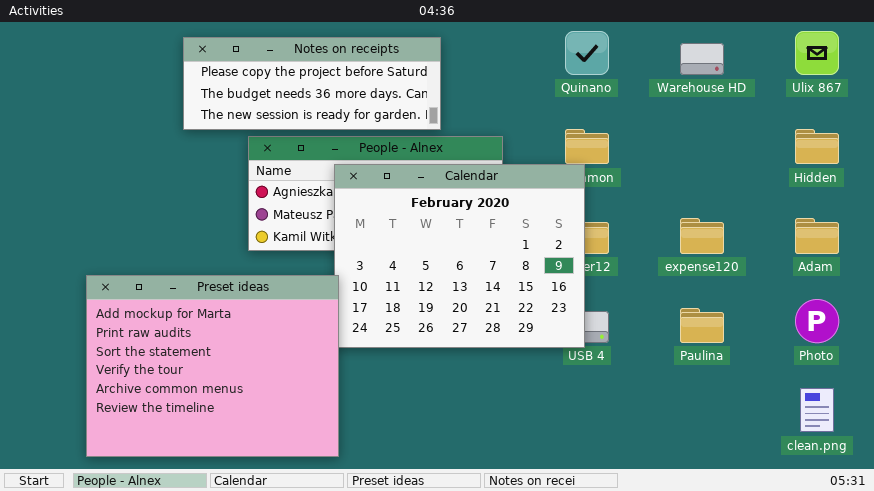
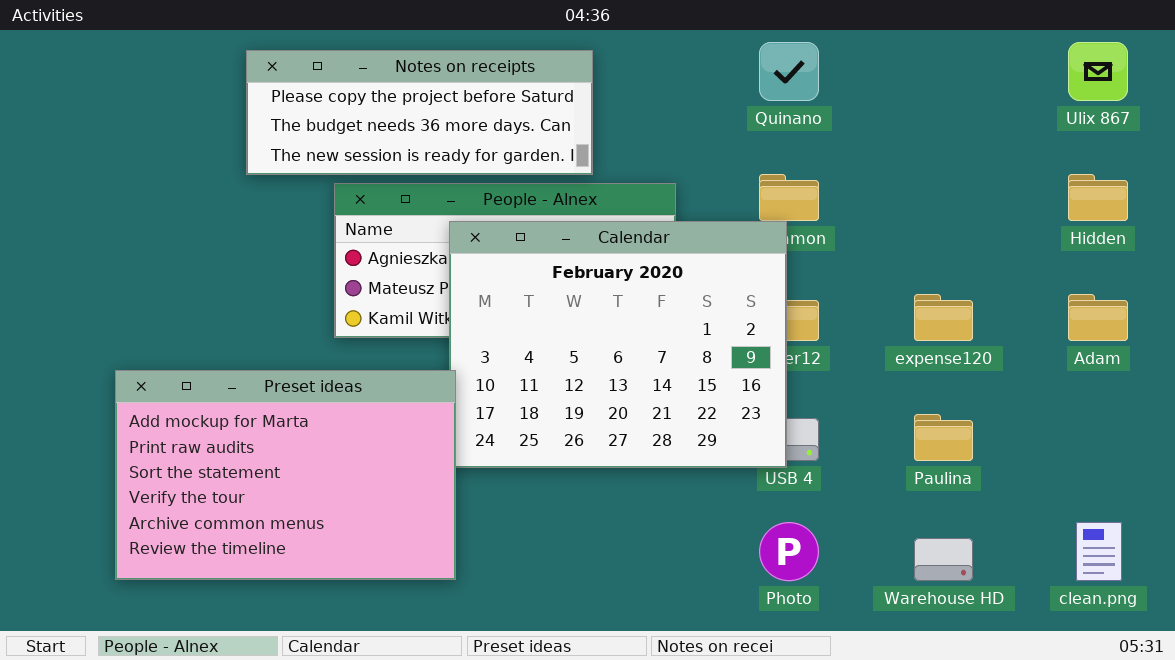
Warehouse HD: [680,43,724,75] -> [914,538,973,581], moved
Preset ideas: [86,275,339,457] -> [115,370,456,580], resized
Photo: [795,299,839,343] -> [759,522,819,581], moved

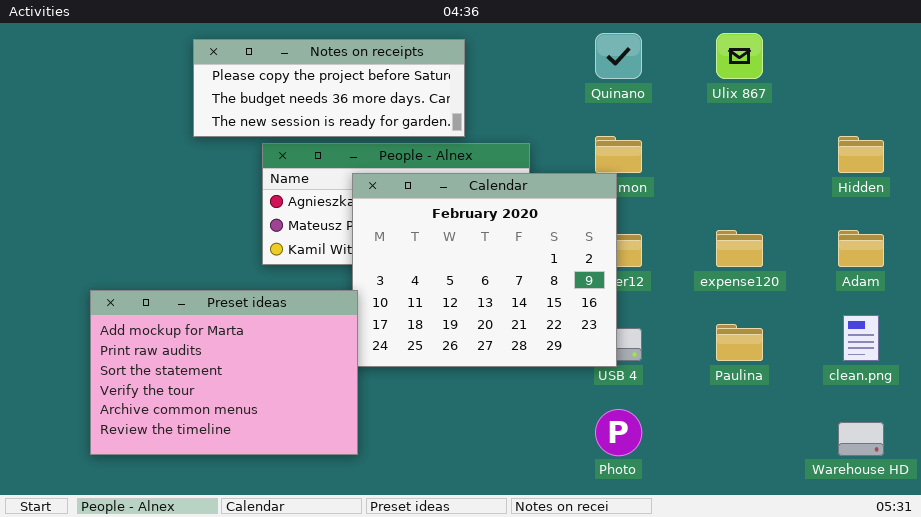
Ulix 867: [1068,42,1128,101] -> [716,33,763,79], moved
clean.png: [1076,522,1122,581] -> [843,315,879,361], moved
Warehouse HD: [914,538,973,581] -> [838,422,884,456], moved

